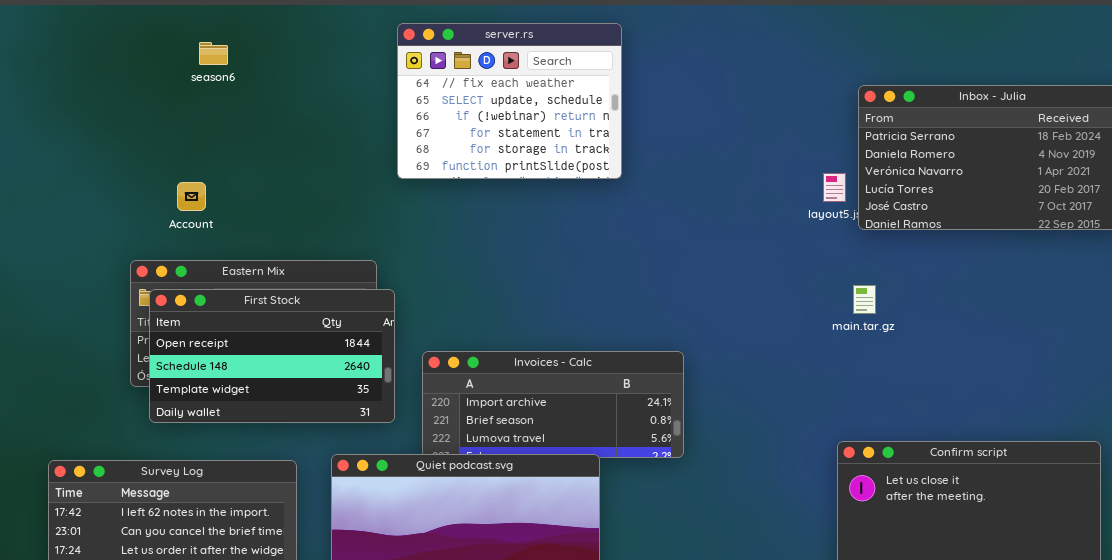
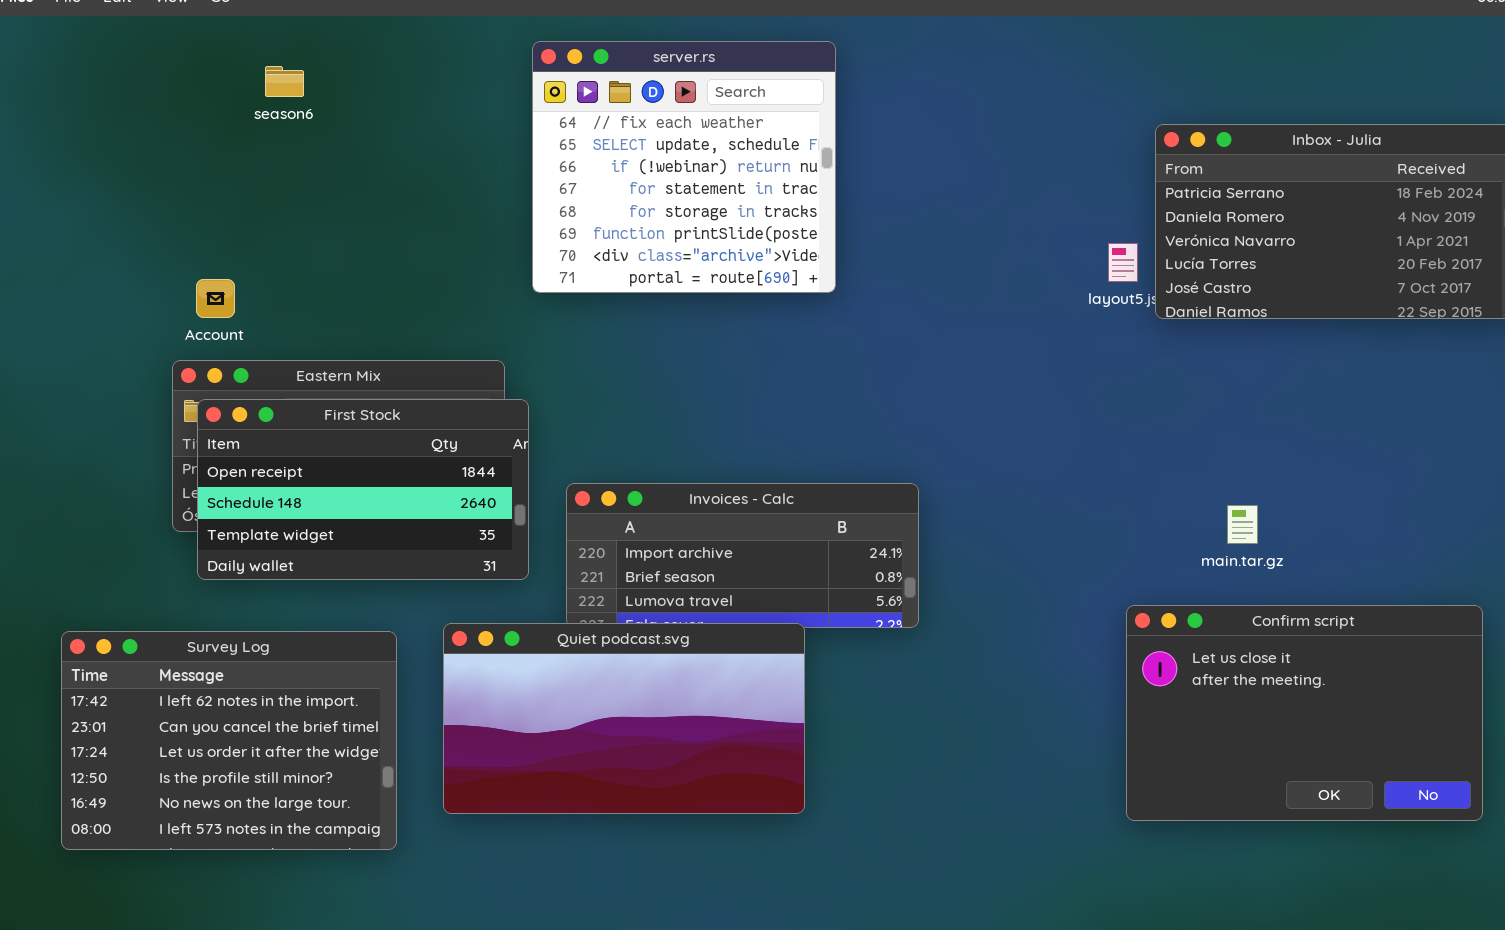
server.rs: [397,23,622,179] -> [532,41,836,293], resized
Account: [177,182,206,211] -> [196,279,235,318], moved
main.tar.gz: [853,285,876,314] -> [1227,505,1258,544], moved

